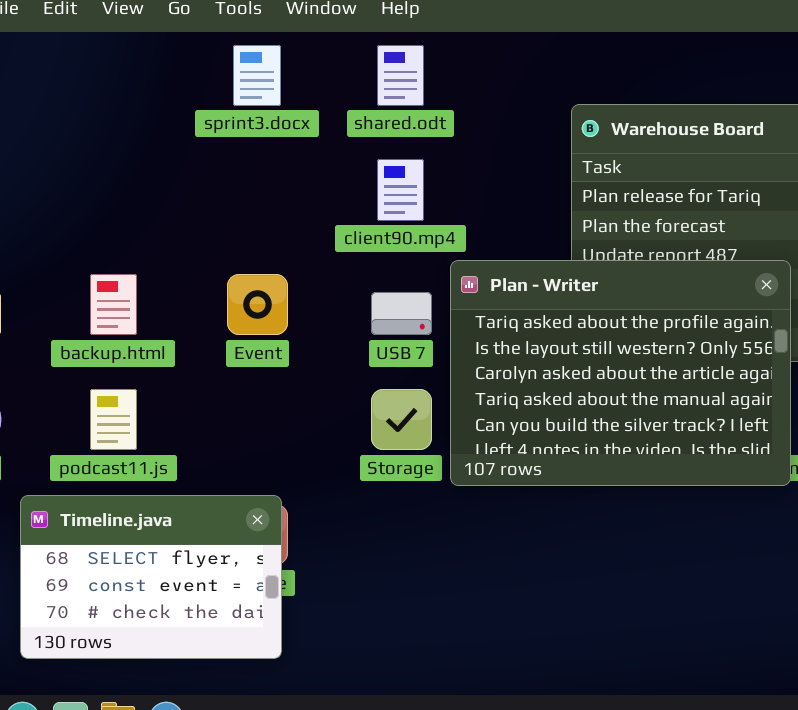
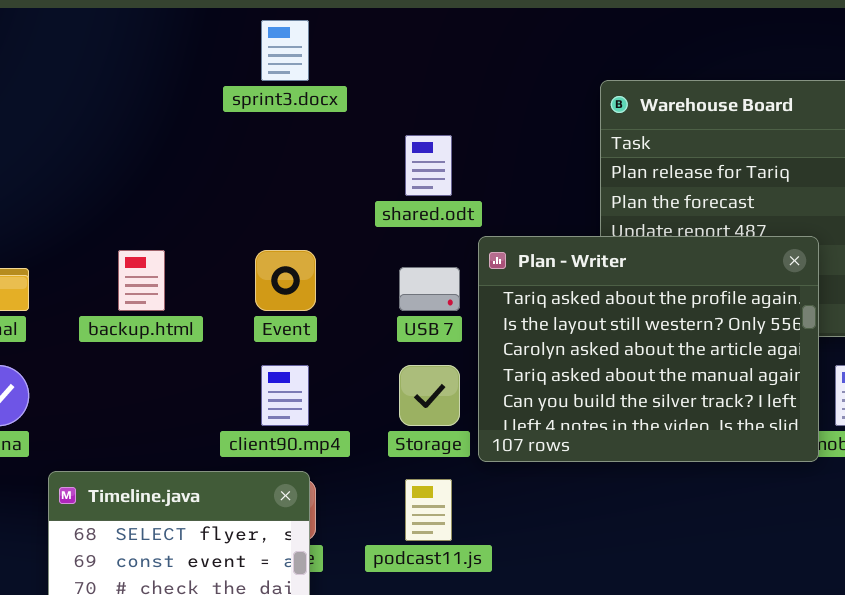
shared.odt: [377,45,424,106] -> [405,135,452,196], moved
client90.mp4: [377,159,424,221] -> [261,365,309,426], moved
podcast11.js: [90,389,137,450] -> [405,479,452,541], moved

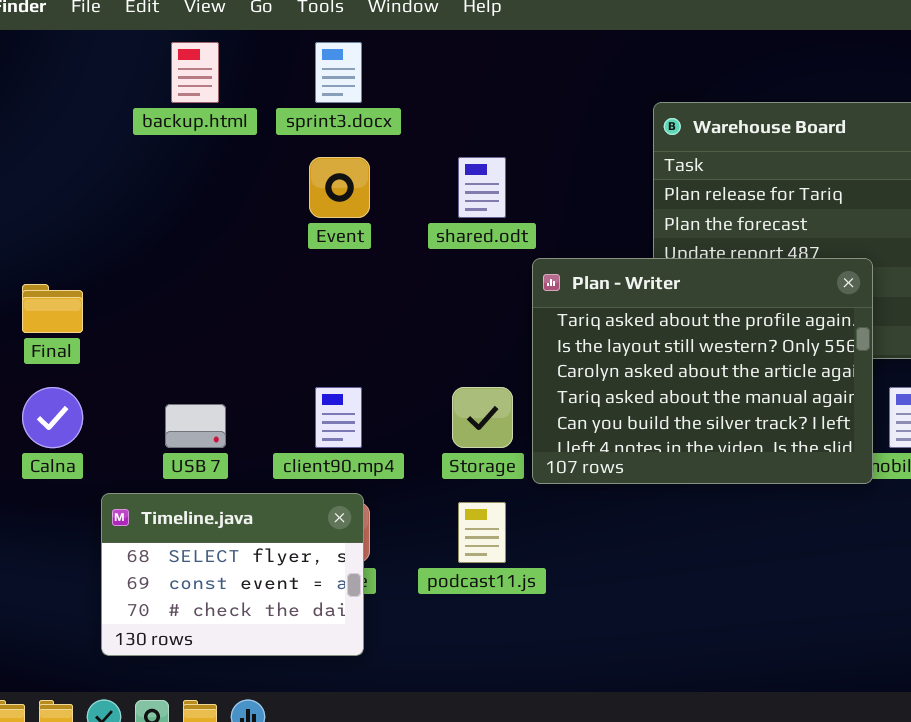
backup.html: [118,250,165,311] -> [171,42,219,103], moved
Event: [255,250,316,311] -> [309,157,370,218], moved
USB 7: [399,267,460,311] -> [165,404,226,448], moved

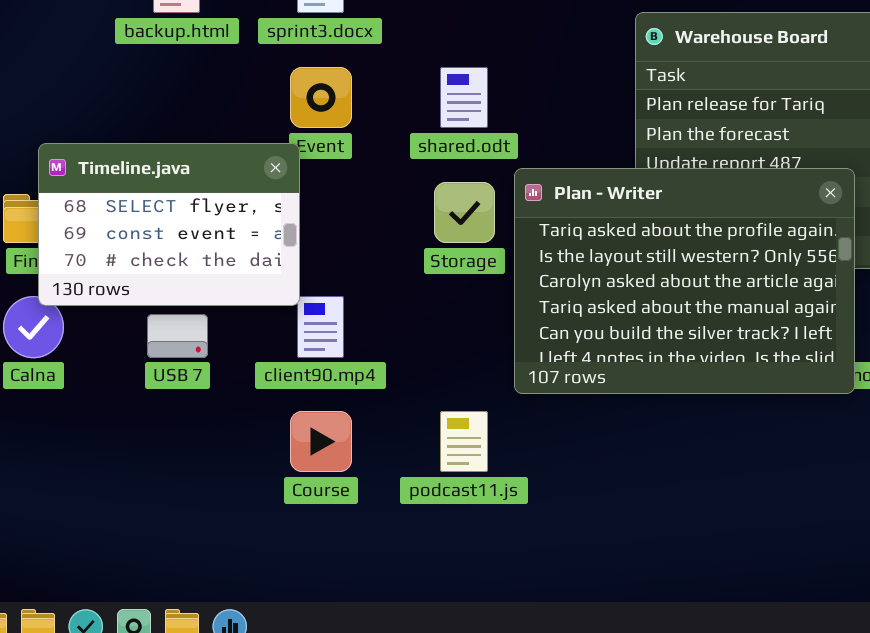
Storage: [452,387,513,448] -> [434,182,495,243], moved
Timeline.java: [101,493,364,656] -> [38,143,300,306], moved

